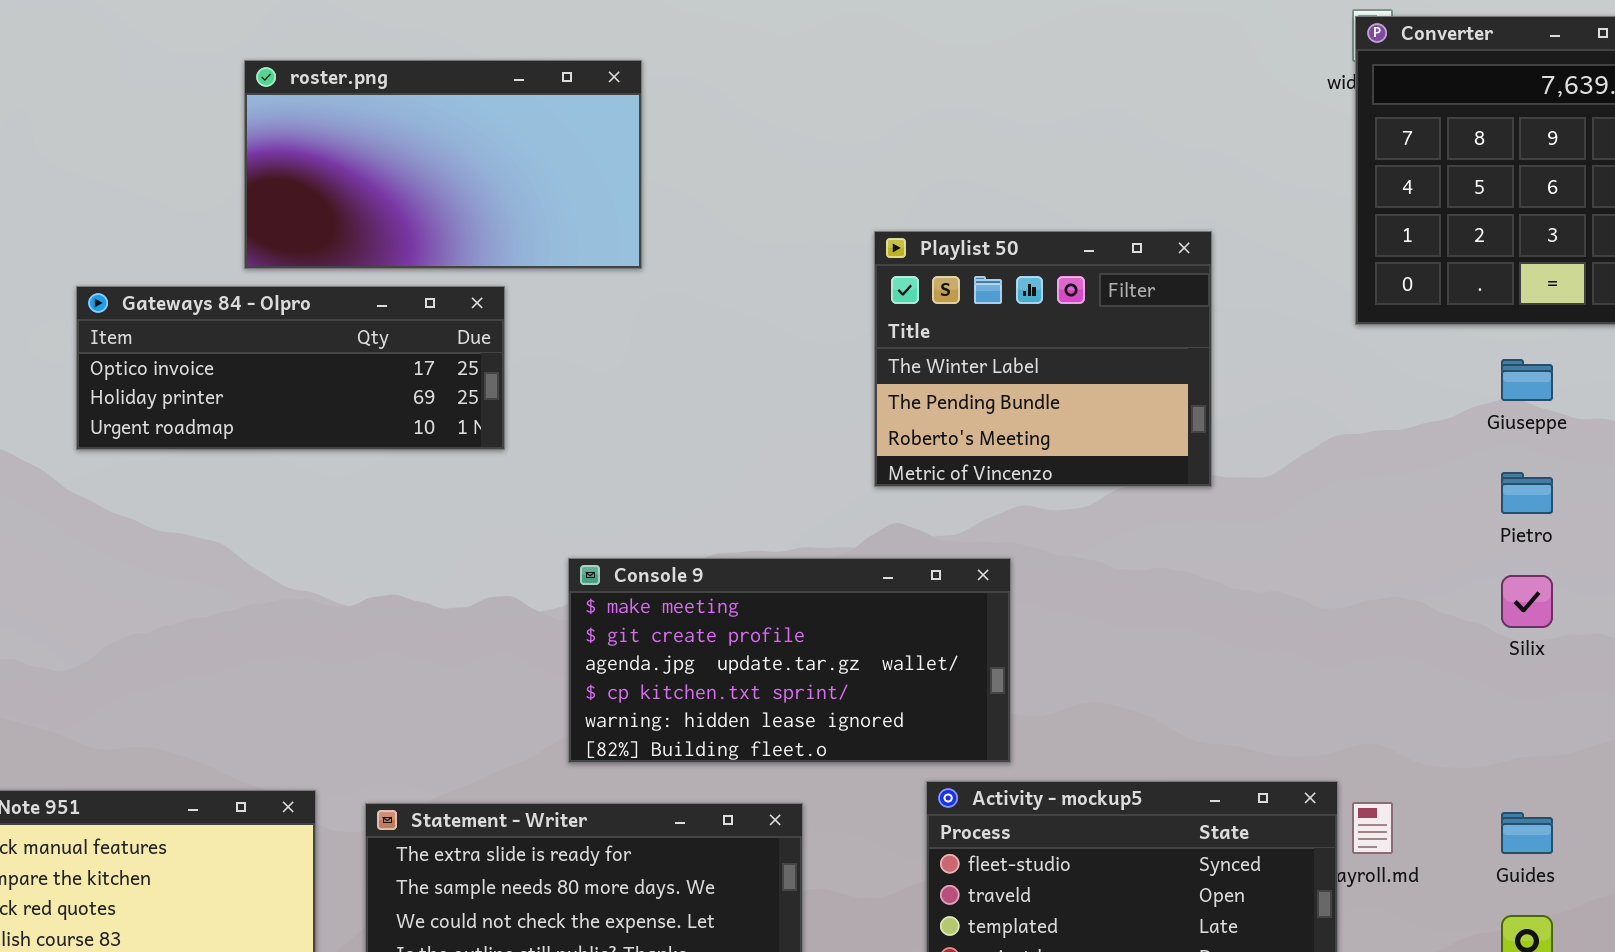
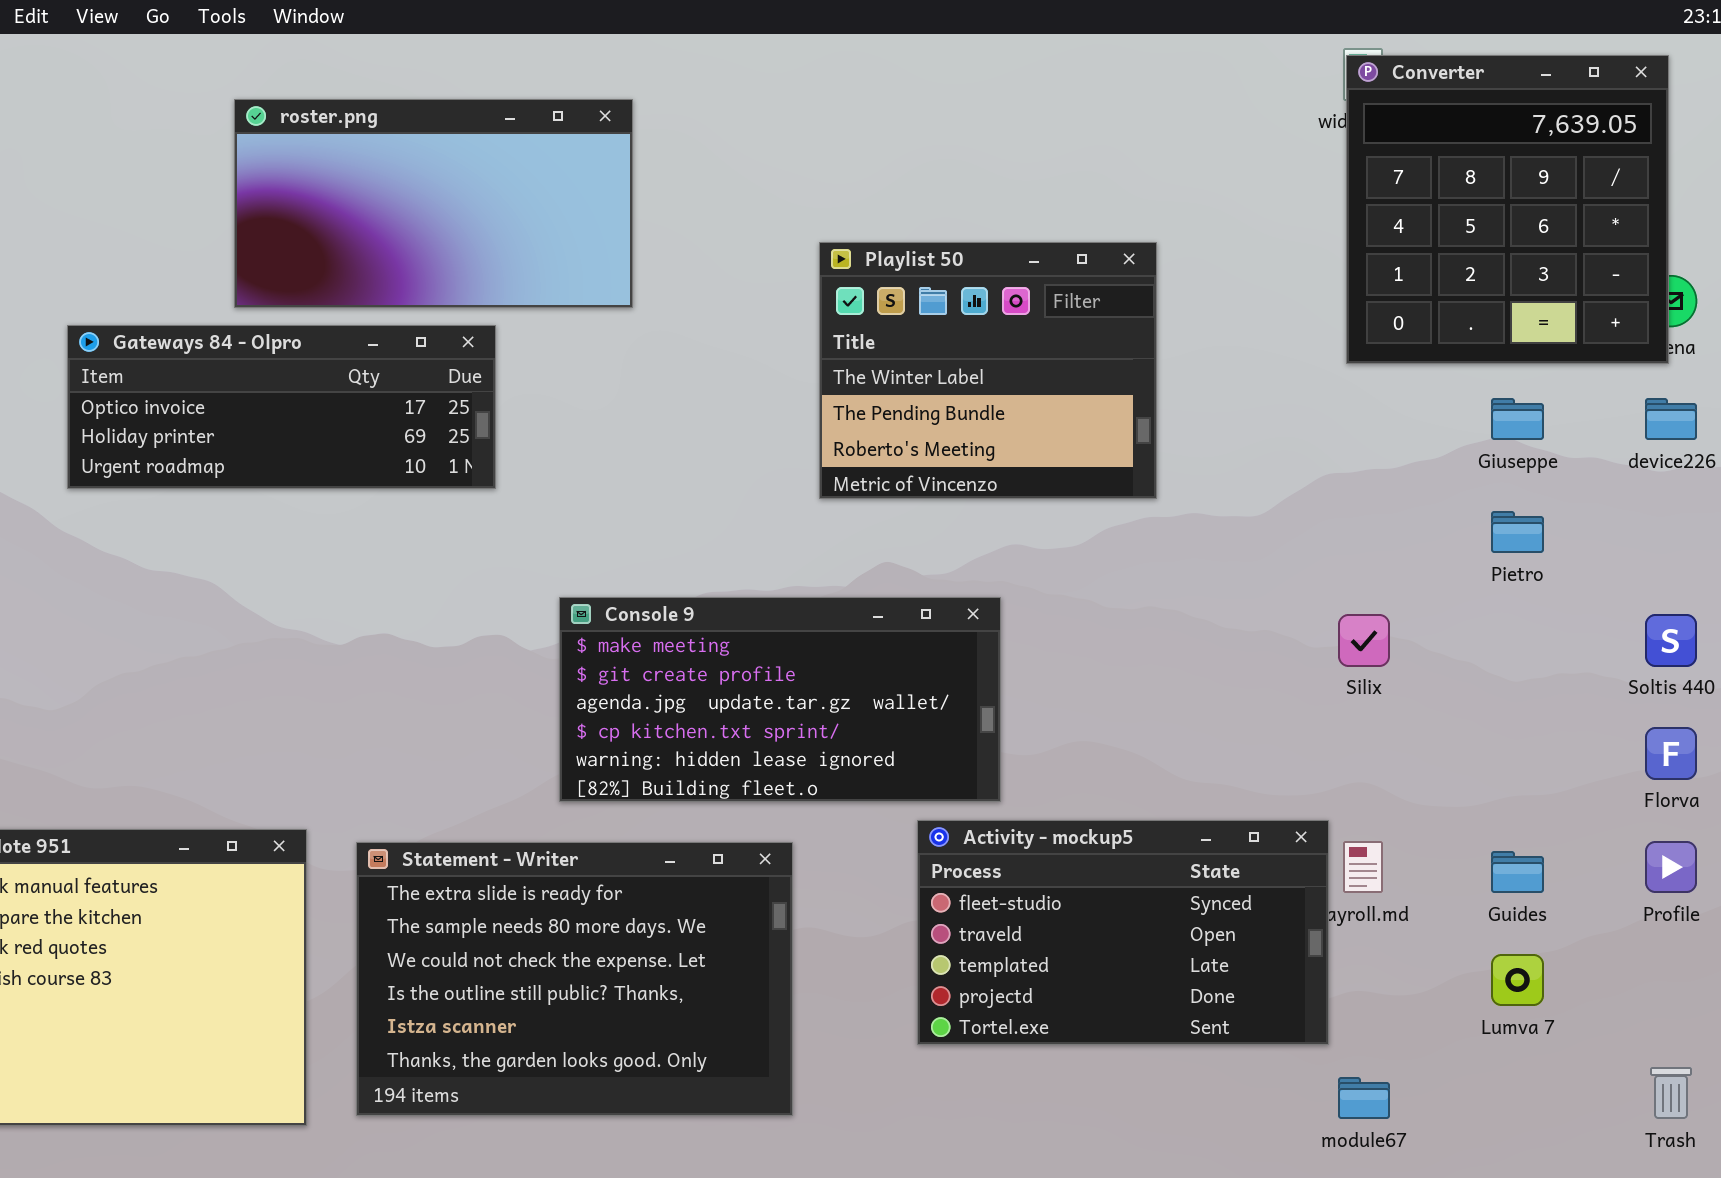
Playlist 50: [874,231,1212,487] -> [819,242,1157,499], moved
Silix: [1501,575,1553,628] -> [1338,614,1390,667], moved

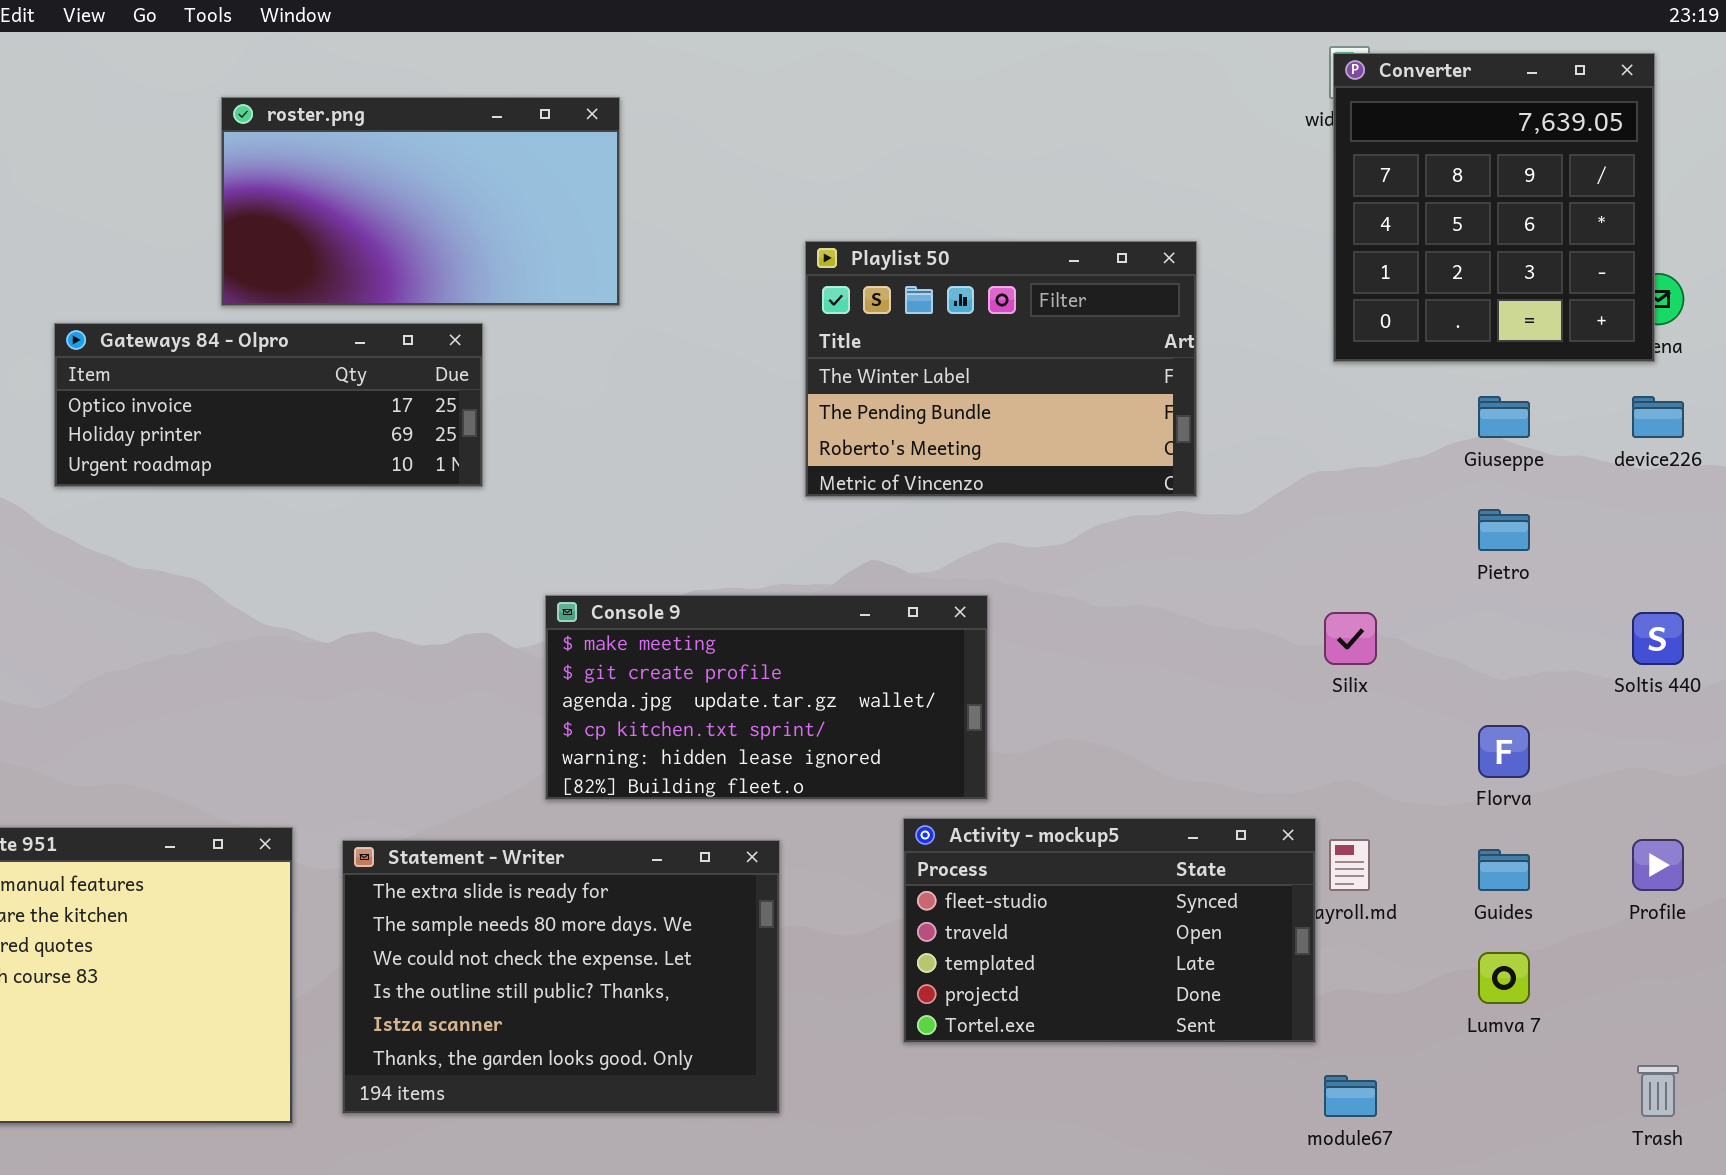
Playlist 50: [819,242,1157,499] -> [805,241,1197,497], resized
Florva: [1645,727,1697,780] -> [1478,725,1530,778], moved

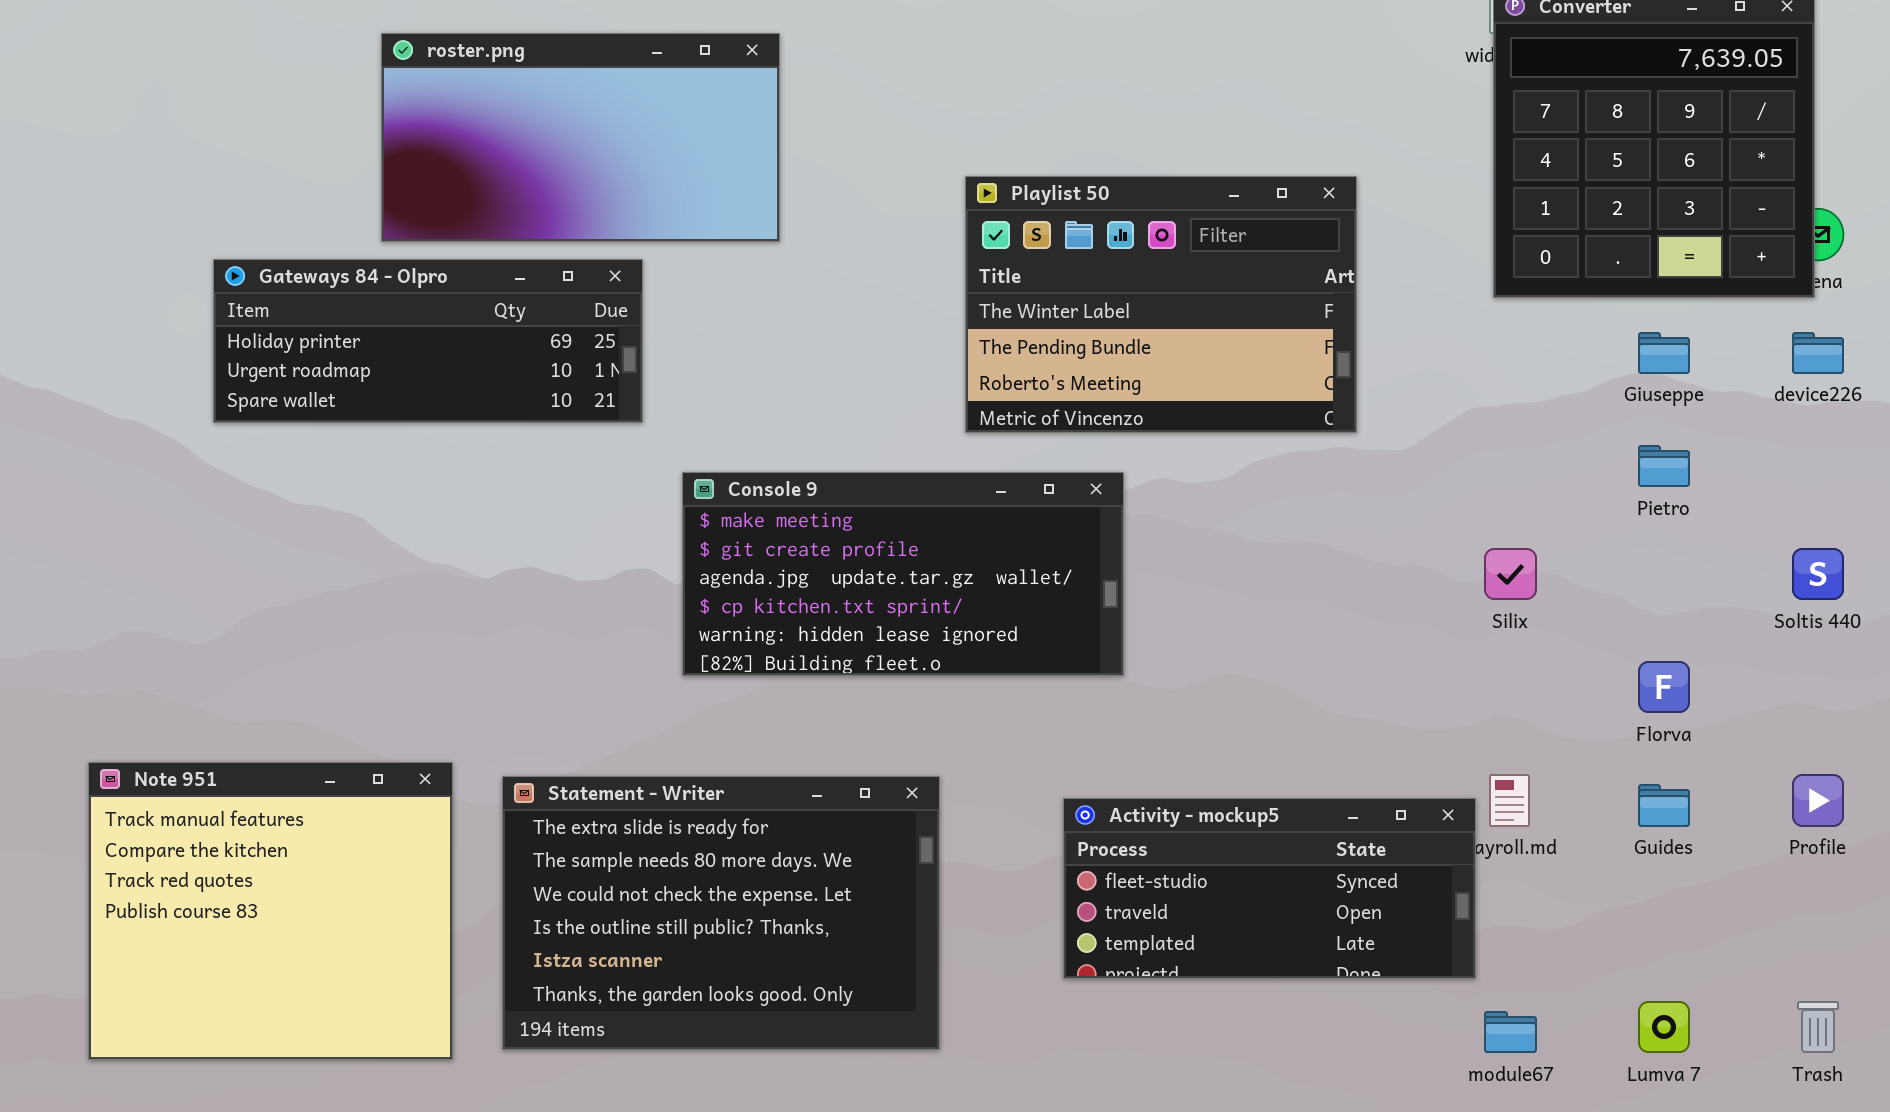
Gateways 84 - Olpro: [54,323,483,487] -> [213,259,643,423], scrolled down 1 row
Console 9: [545,595,988,800] -> [682,472,1124,676], moved
Activity - mockup5: [903,818,1316,1043] -> [1063,798,1476,979], resized
Lumva 7: [1478,952,1530,1004] -> [1638,1001,1690,1053], moved

